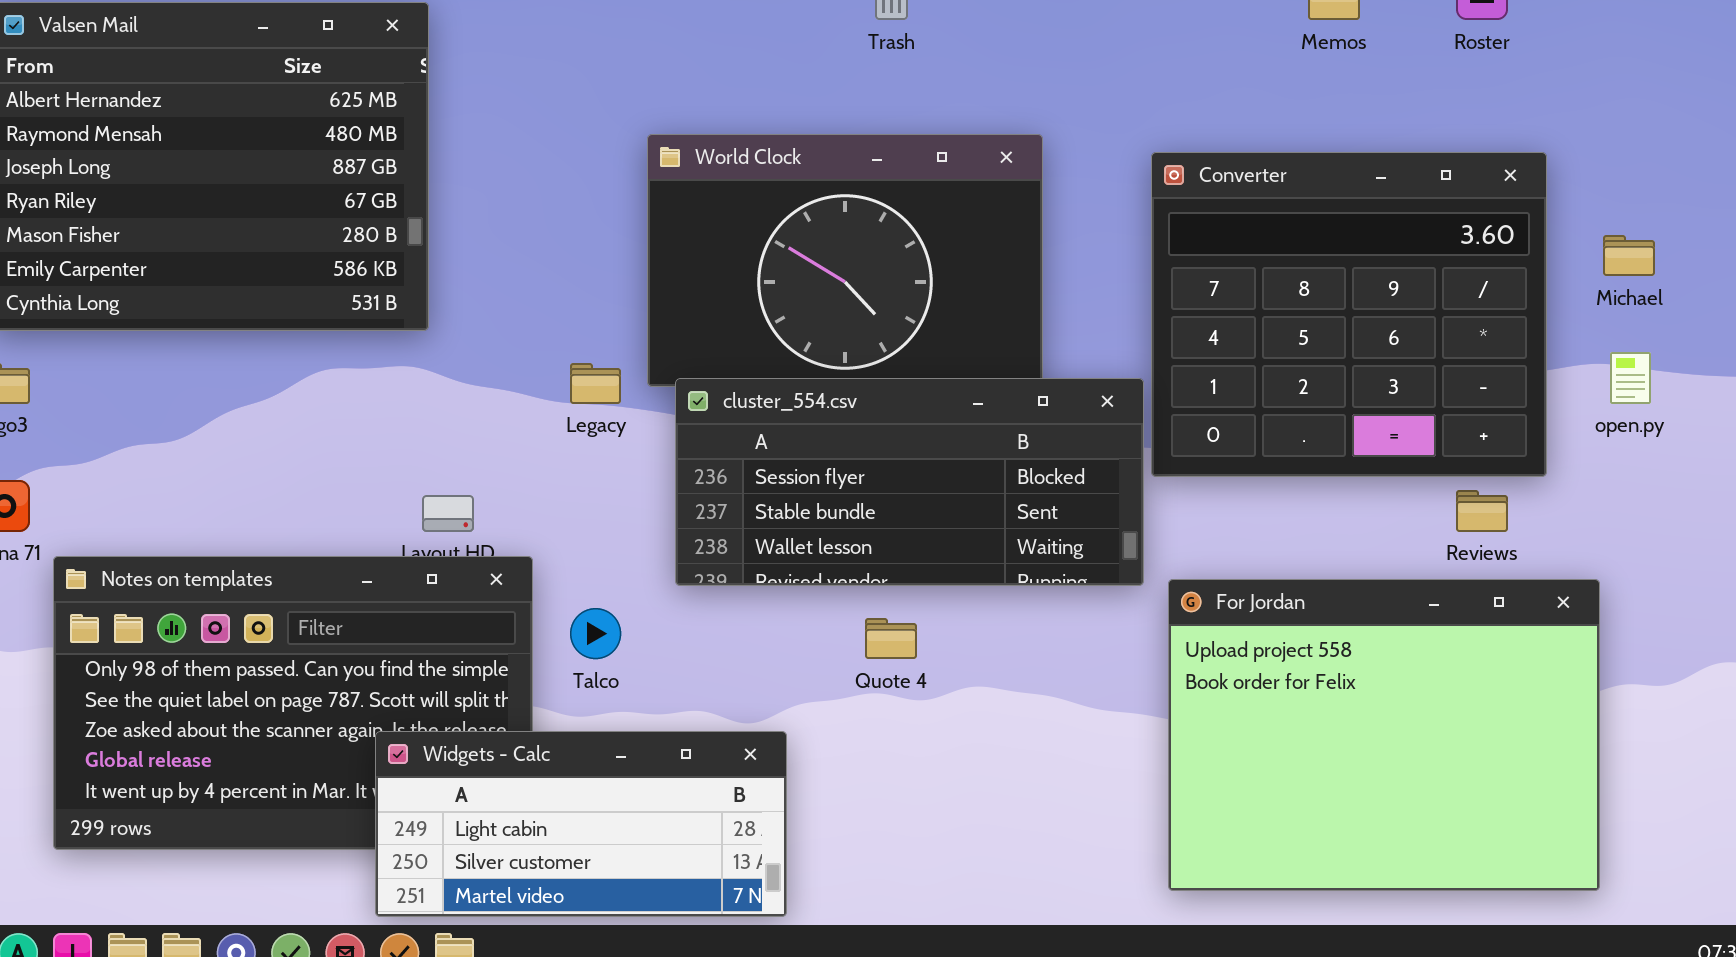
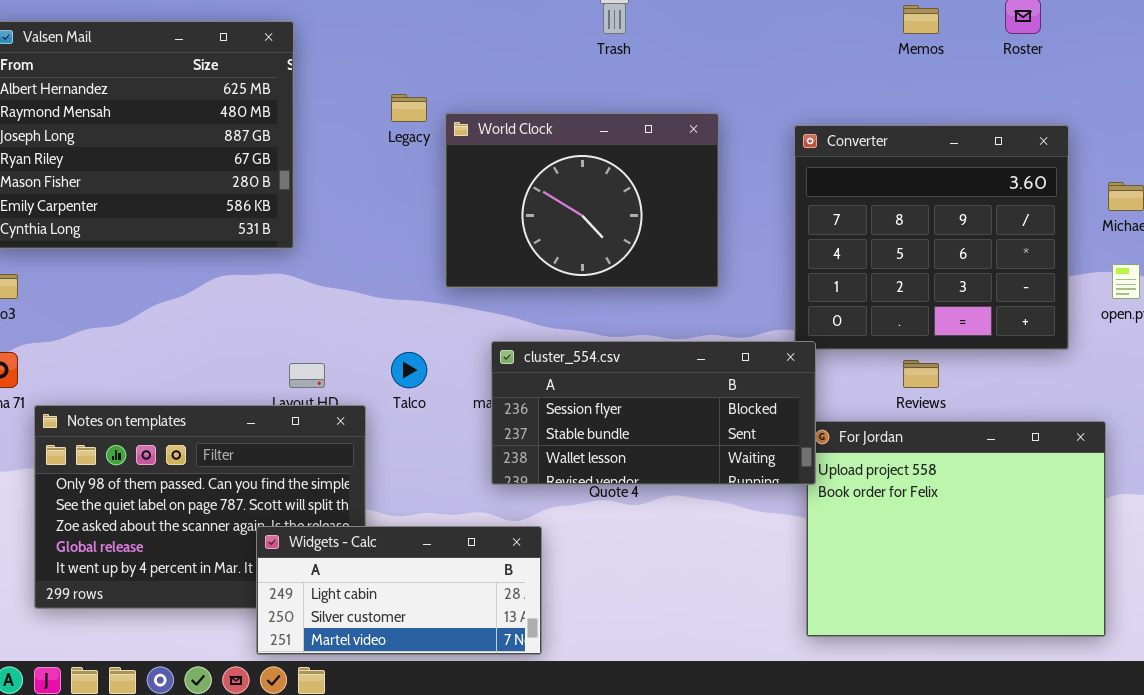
Legacy: [570,363,621,404] -> [391,94,427,122], moved
cluster_554.csv: [675,378,1144,586] -> [491,341,816,485], moved
Reviews: [1456,490,1508,532] -> [903,360,939,388], moved
Talco: [570,608,621,659] -> [391,352,427,388], moved

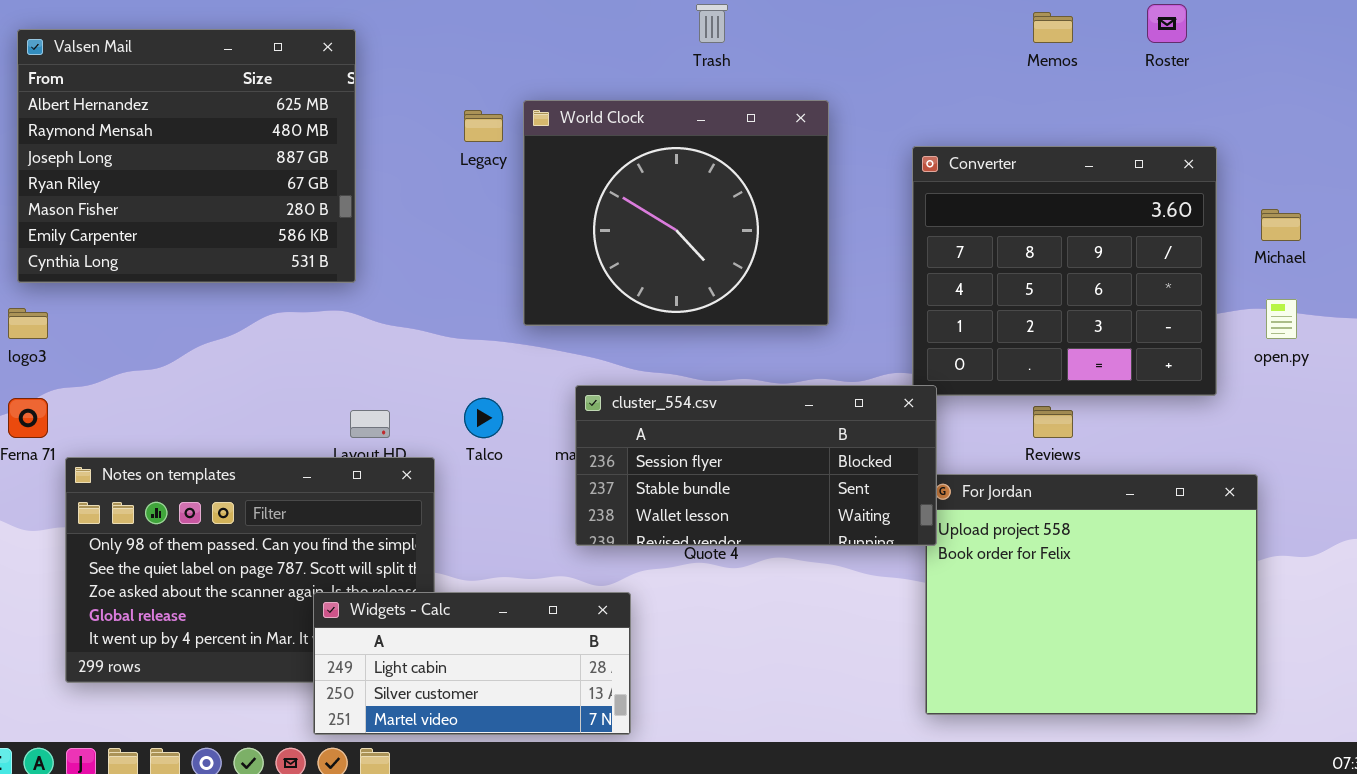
World Clock: [445,113,719,288] -> [523,100,829,326], resized

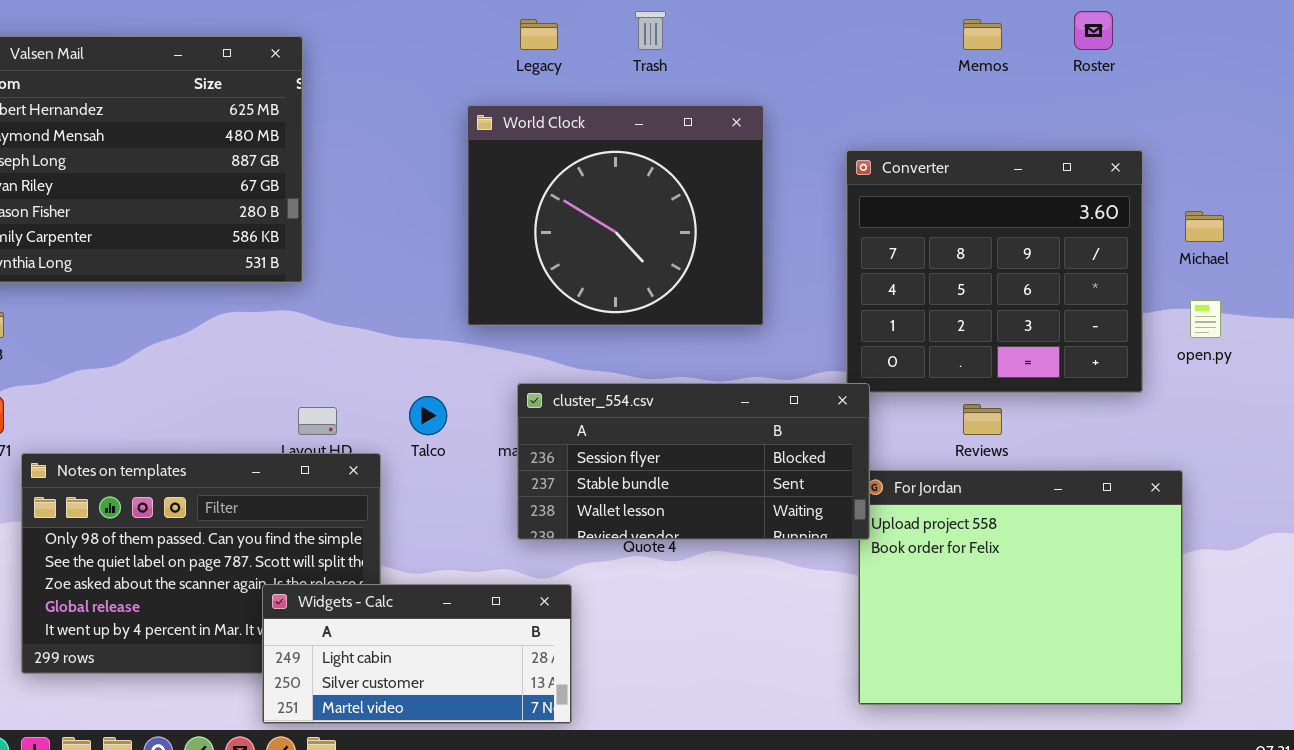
Legacy: [464,110,503,142] -> [520,19,558,50], moved

